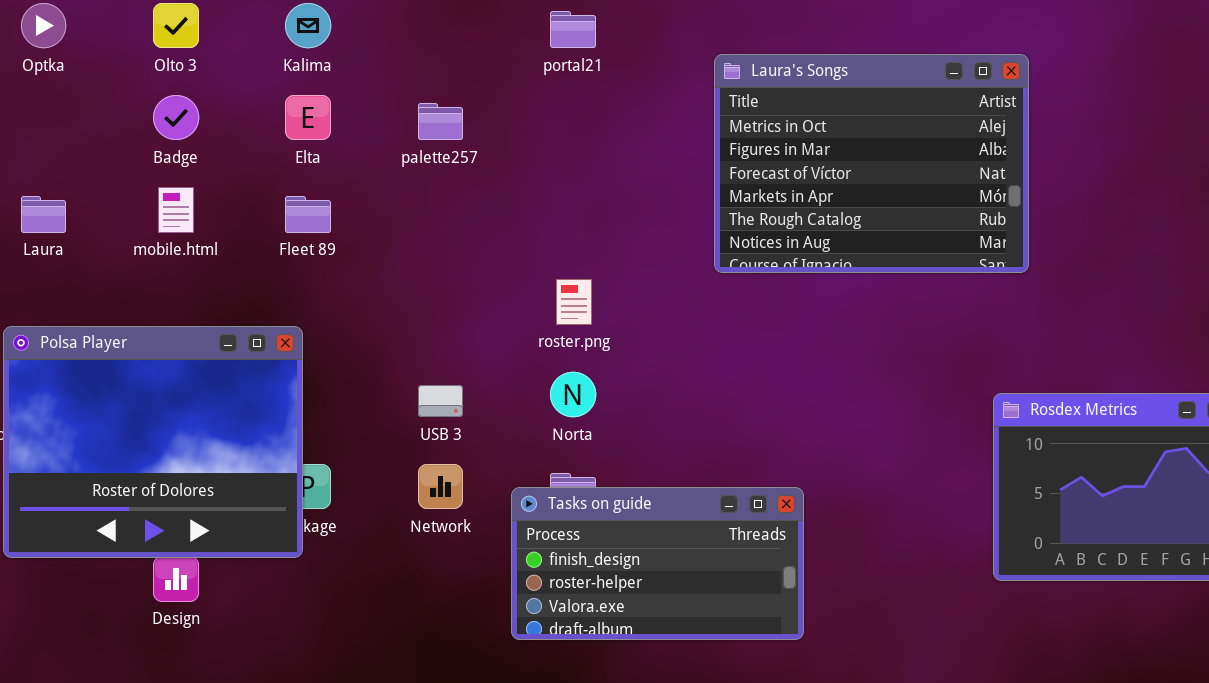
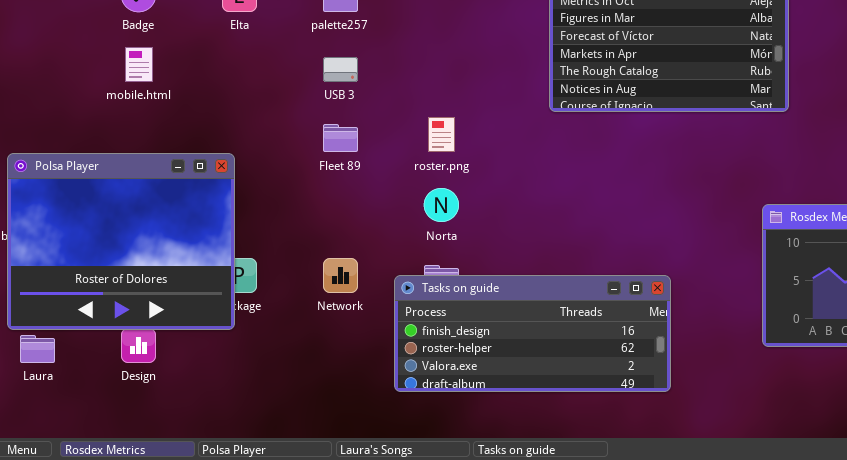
Laura: [21,196,66,233] -> [20,335,55,363], moved
Fleet 89: [285,196,331,233] -> [323,124,358,152], moved
USB 3: [418,385,463,417] -> [323,57,358,82], moved
Tasks on guide: [511,487,804,640] -> [394,275,671,392], resized

